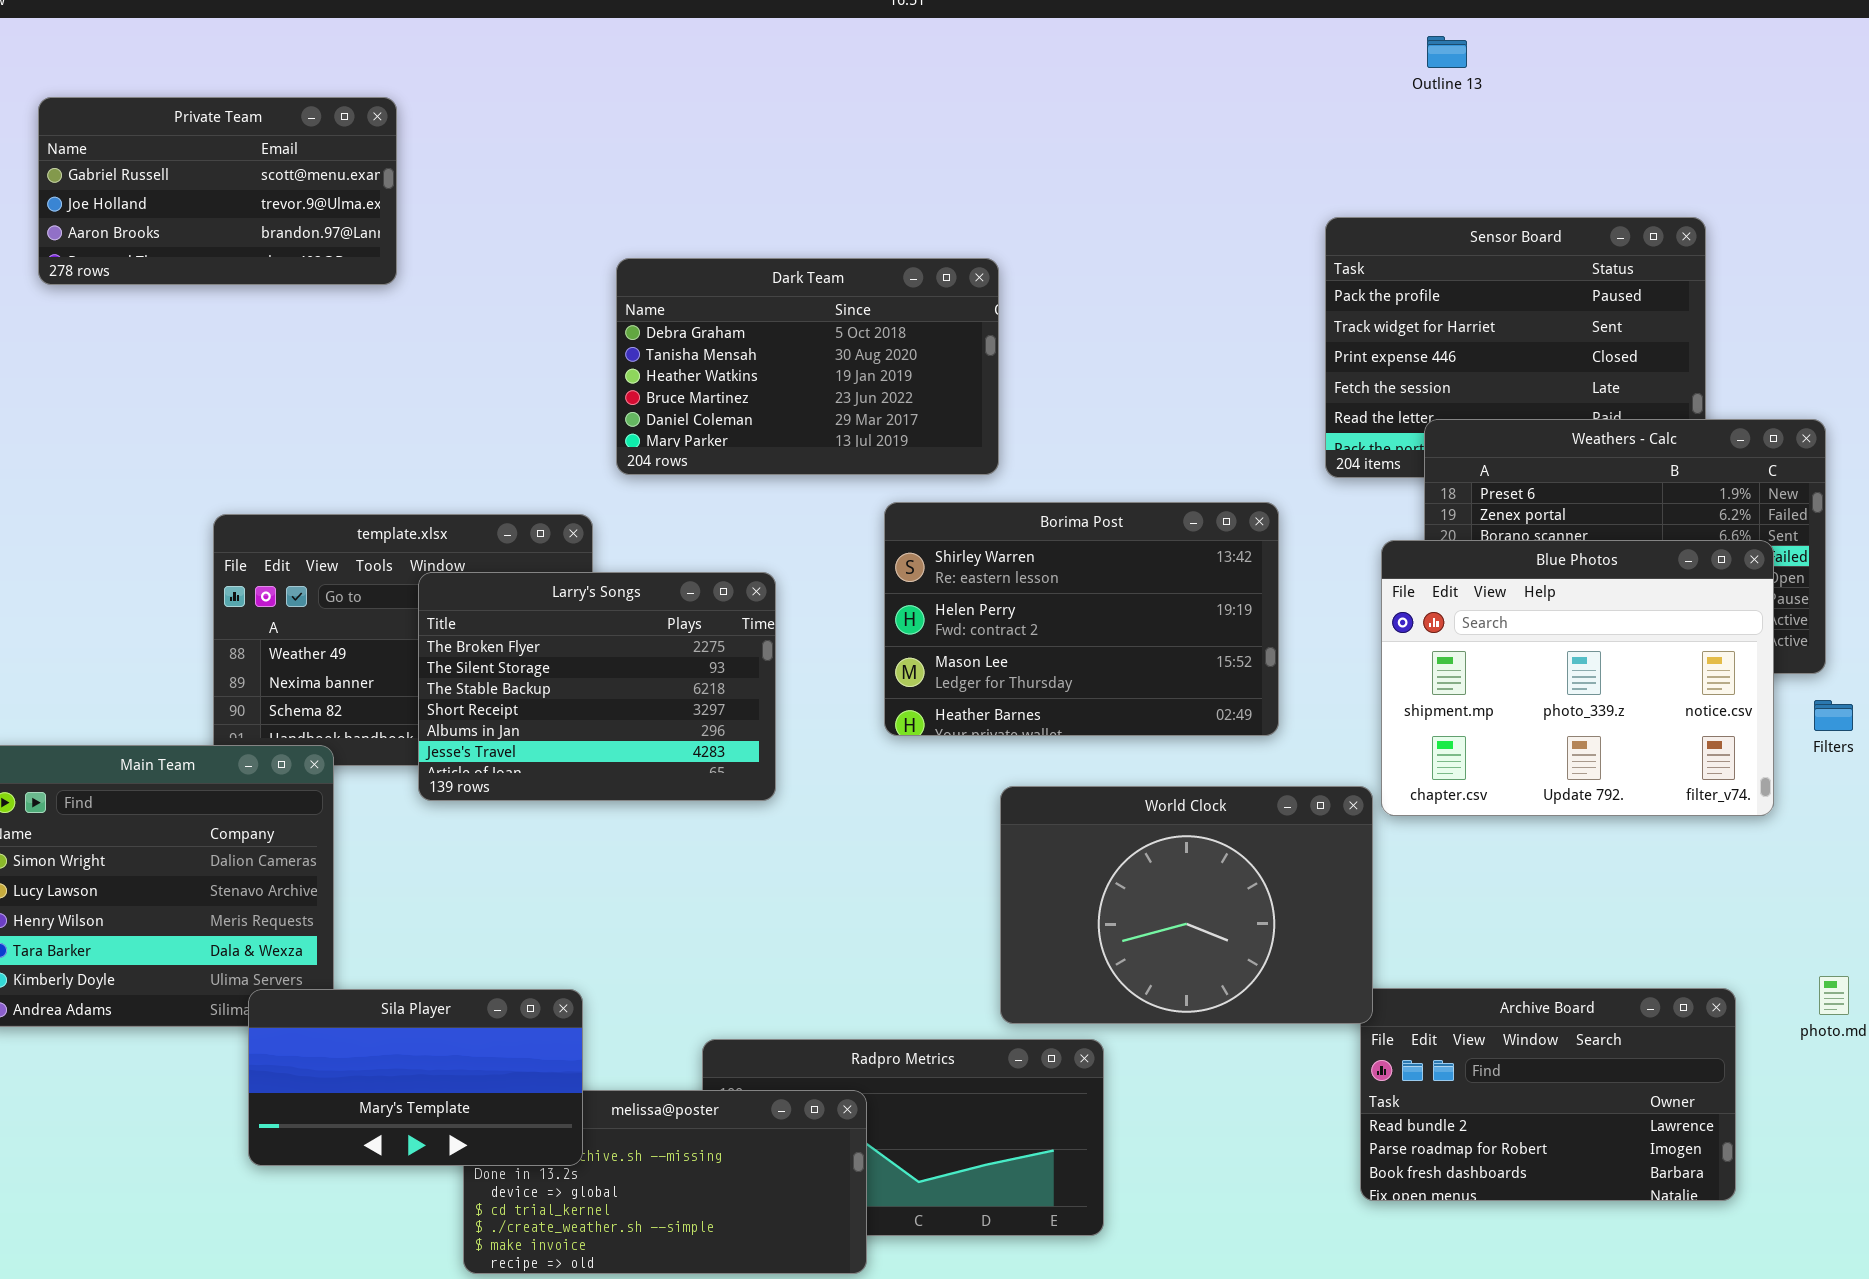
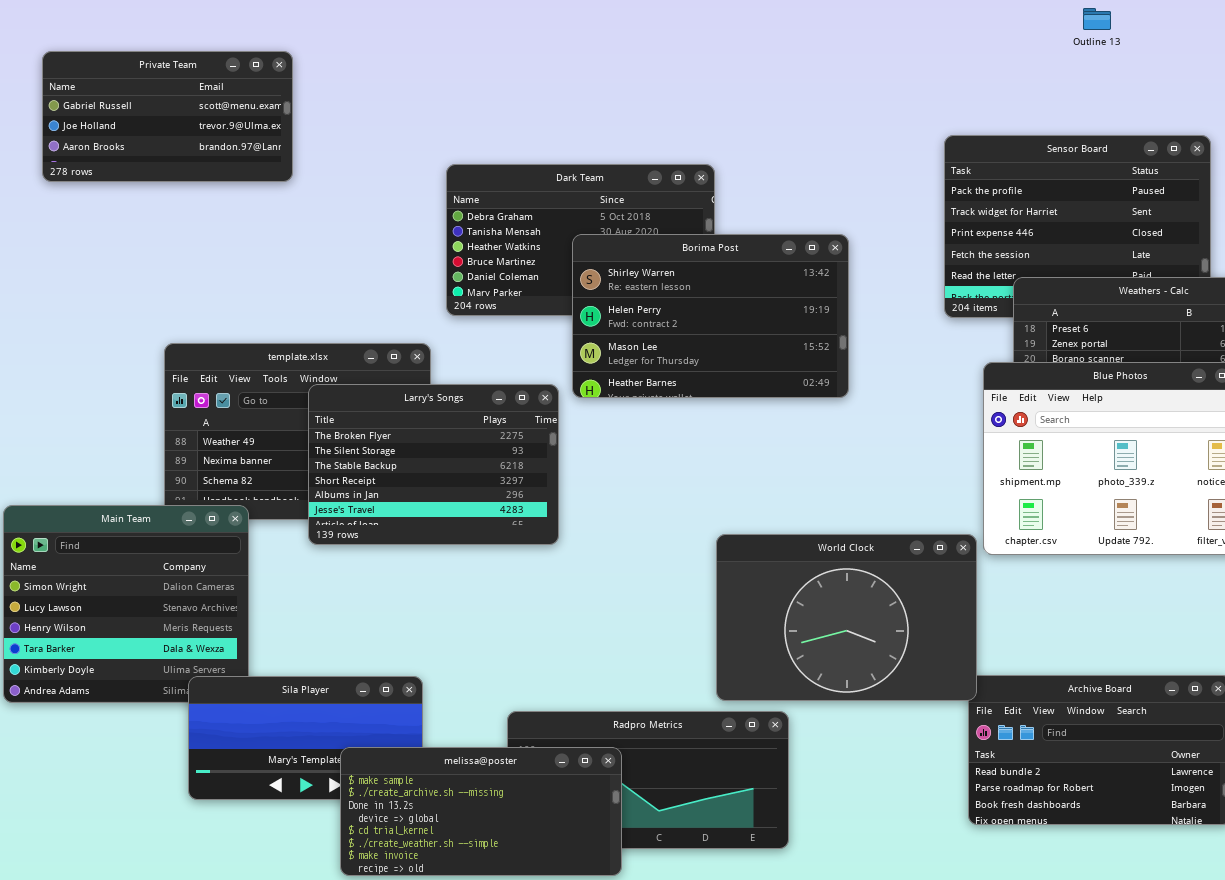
Outline 13: [1427,36,1467,68] -> [1083,8,1111,30], moved
Borima Post: [884,502,1279,736] -> [572,234,849,398], moved
melissa@poster: [463,1090,867,1274] -> [340,747,622,876], raised

